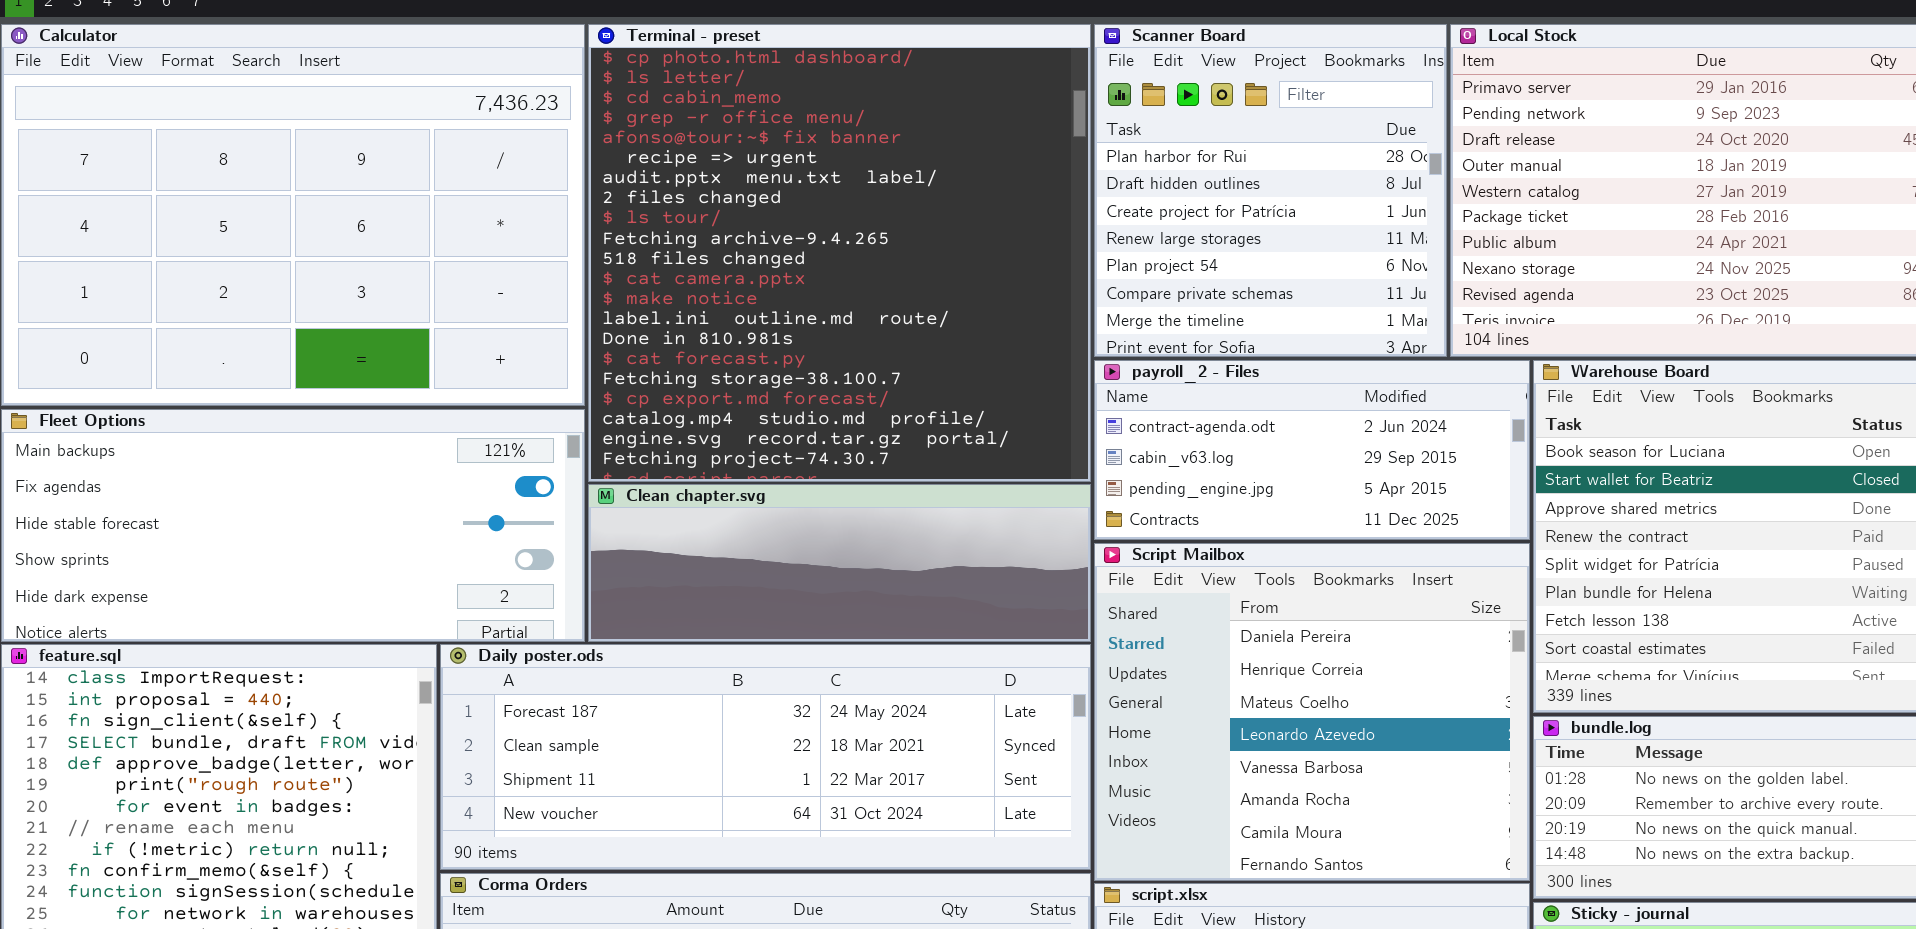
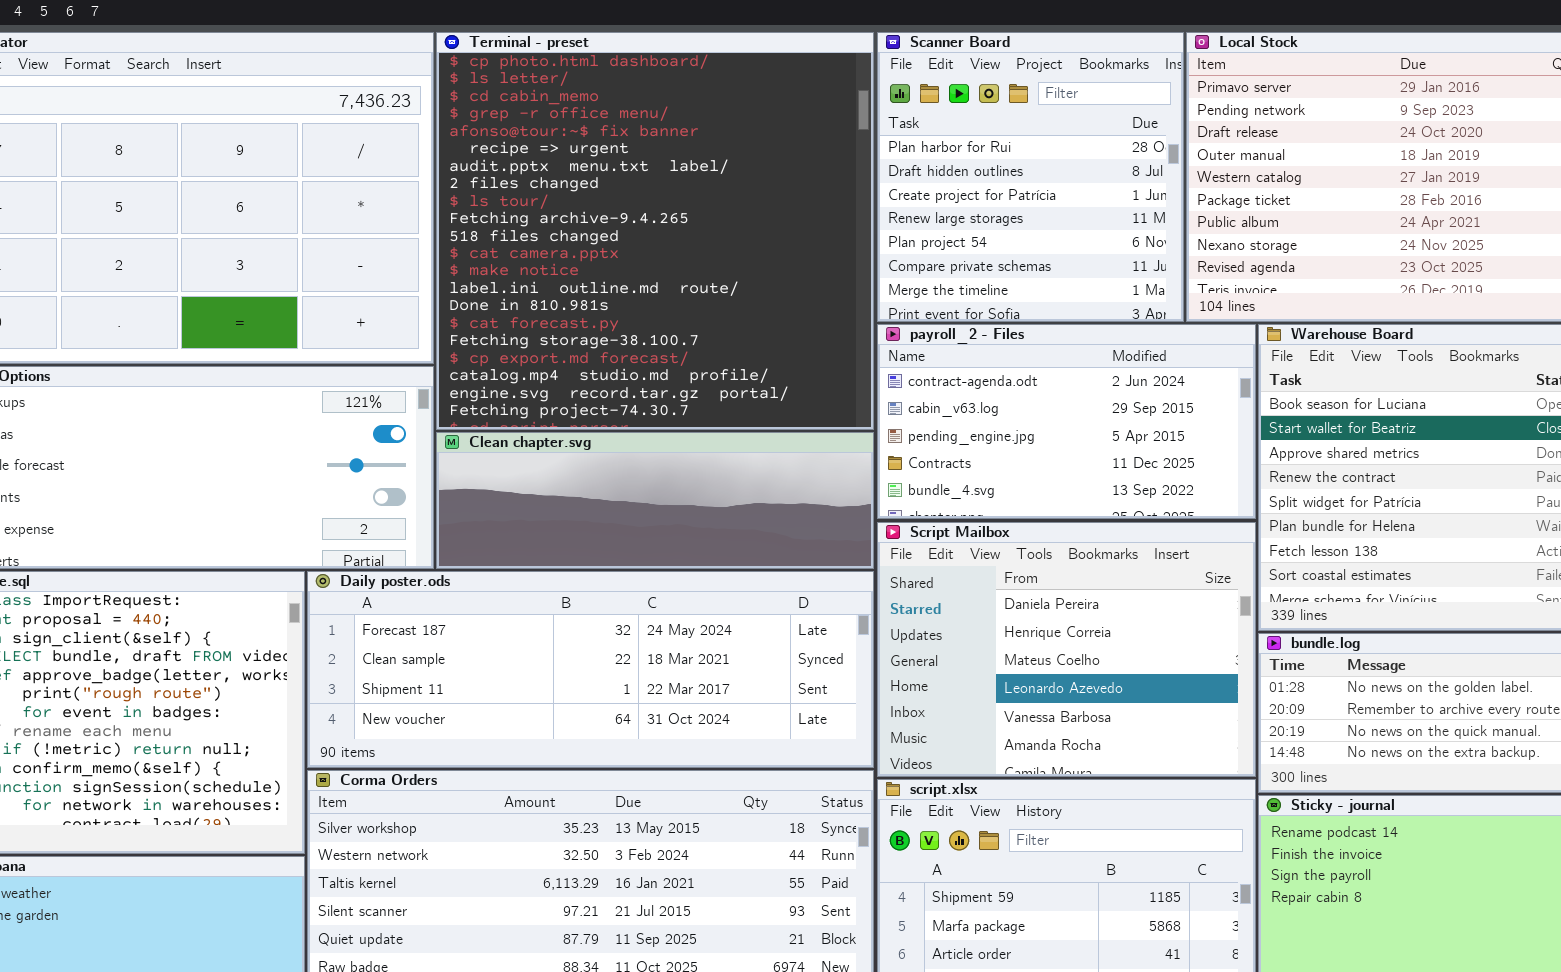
payroll_2 - Files: [1094,360,1530,540] -> [877,324,1256,519], resized
Script Mailbox: [1094,543,1530,881] -> [877,522,1256,777], resized

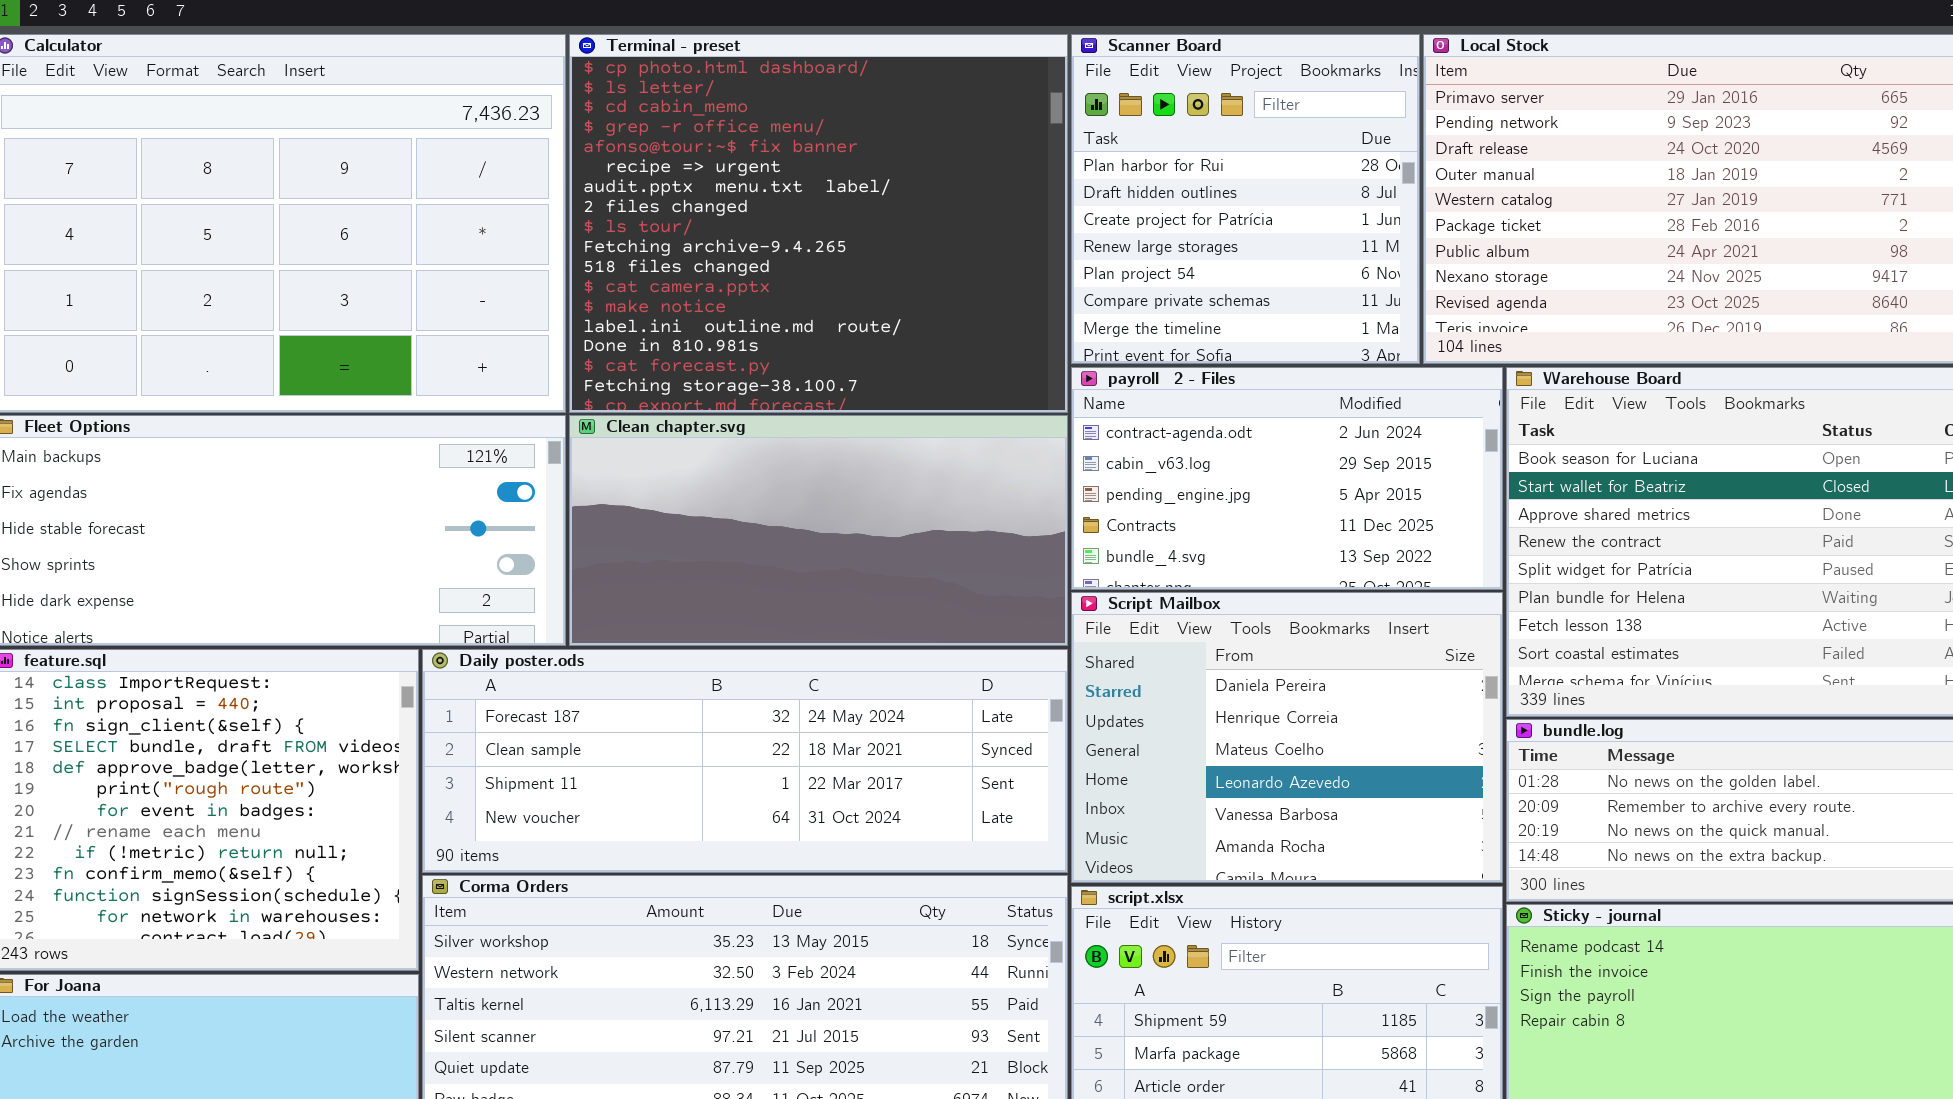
Terminal - preset: [436,32,874,430] -> [569,34,1068,413], resized
Clean chapter.svg: [436,432,874,569] -> [569,415,1068,646], resized

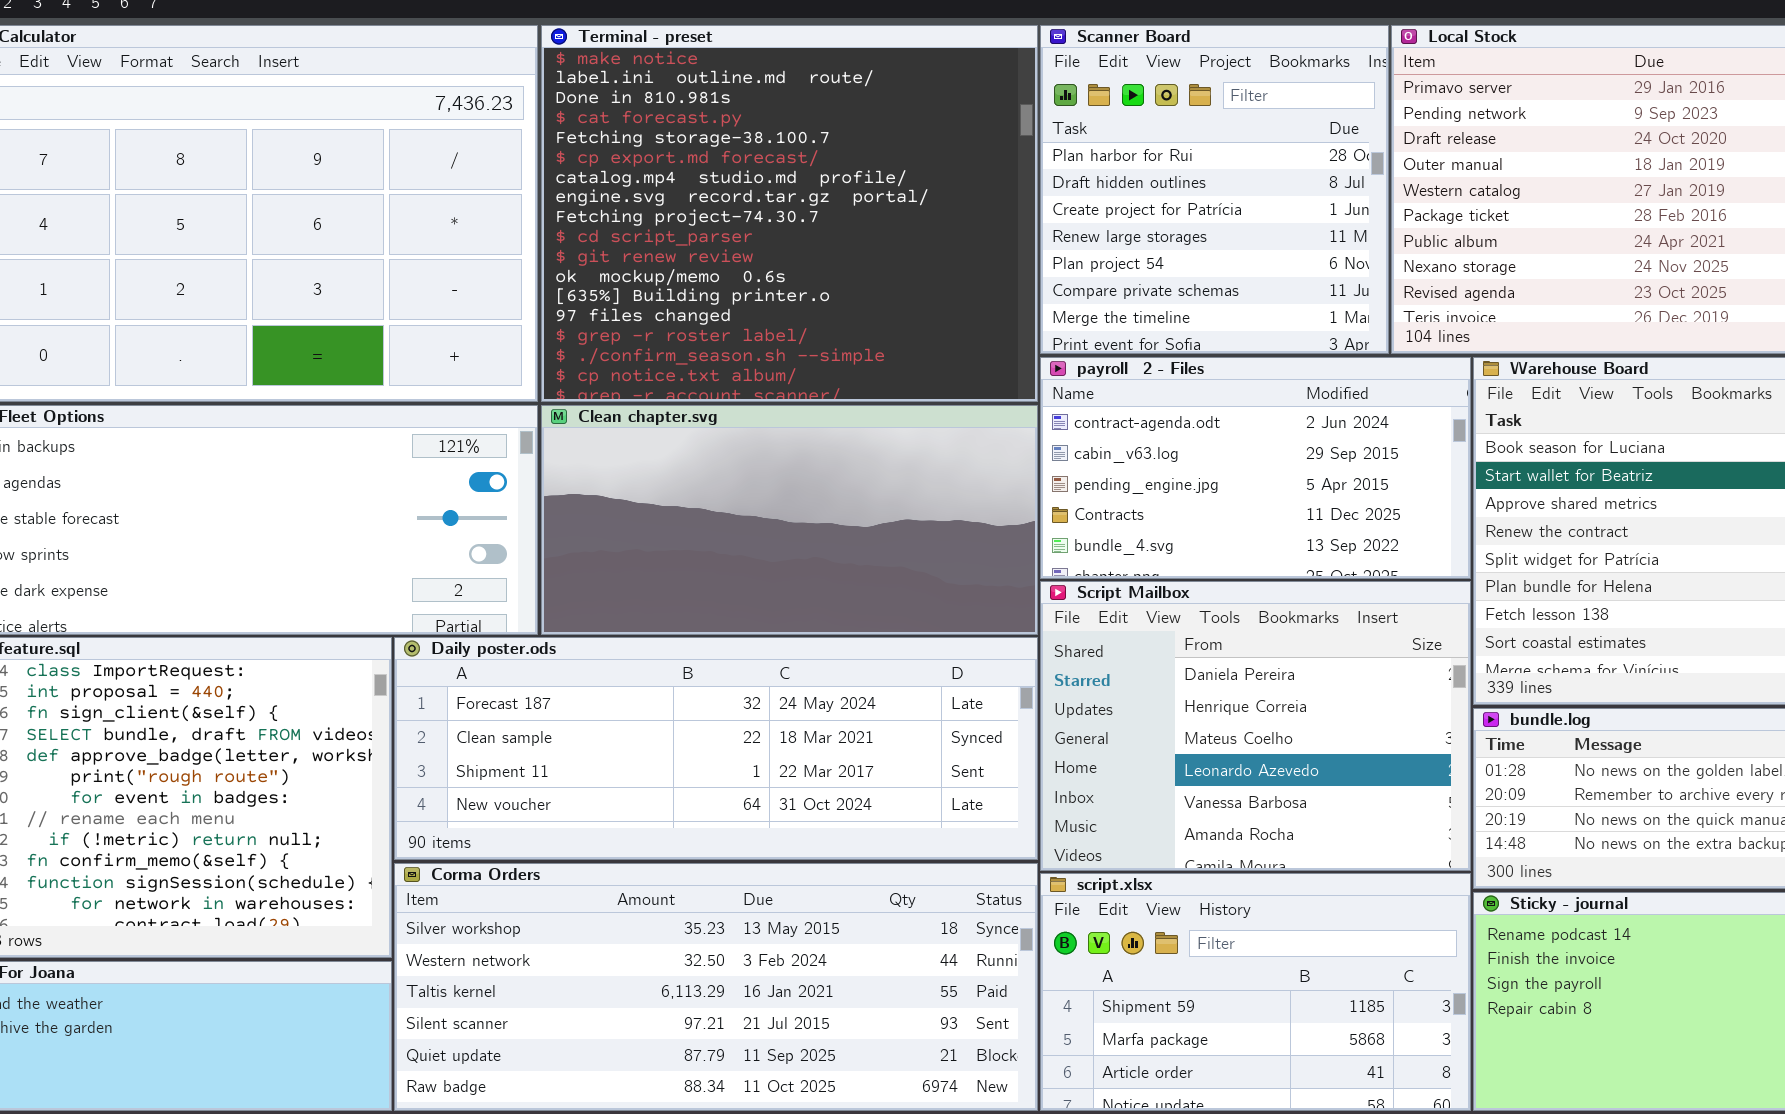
Terminal - preset: [569,34,1068,413] -> [541,25,1038,402], scrolled down 12 rows

